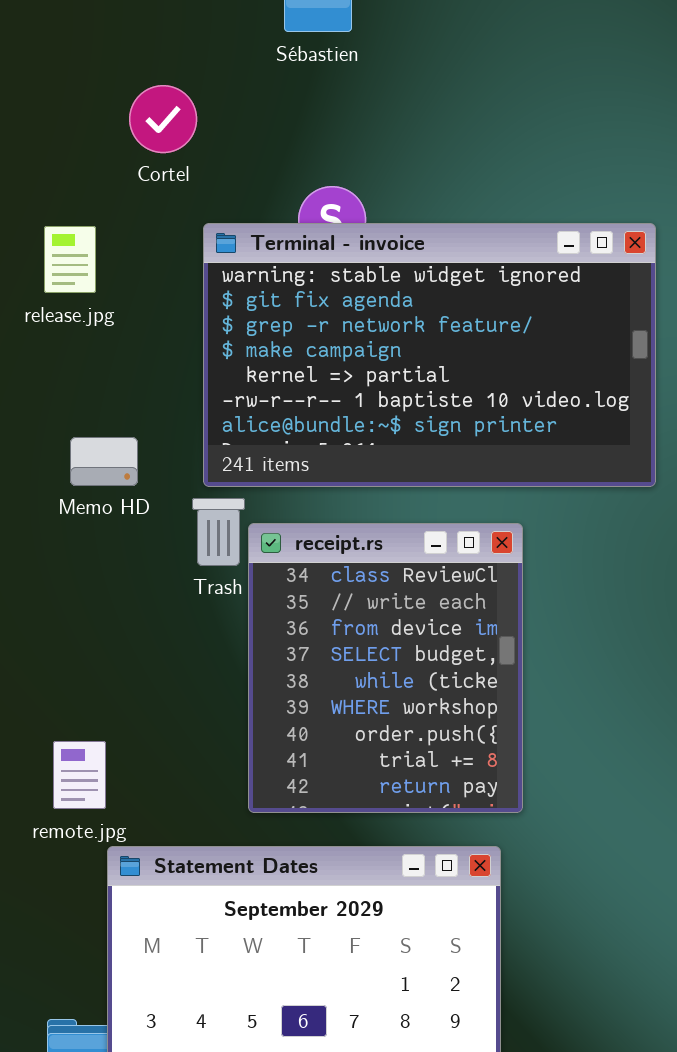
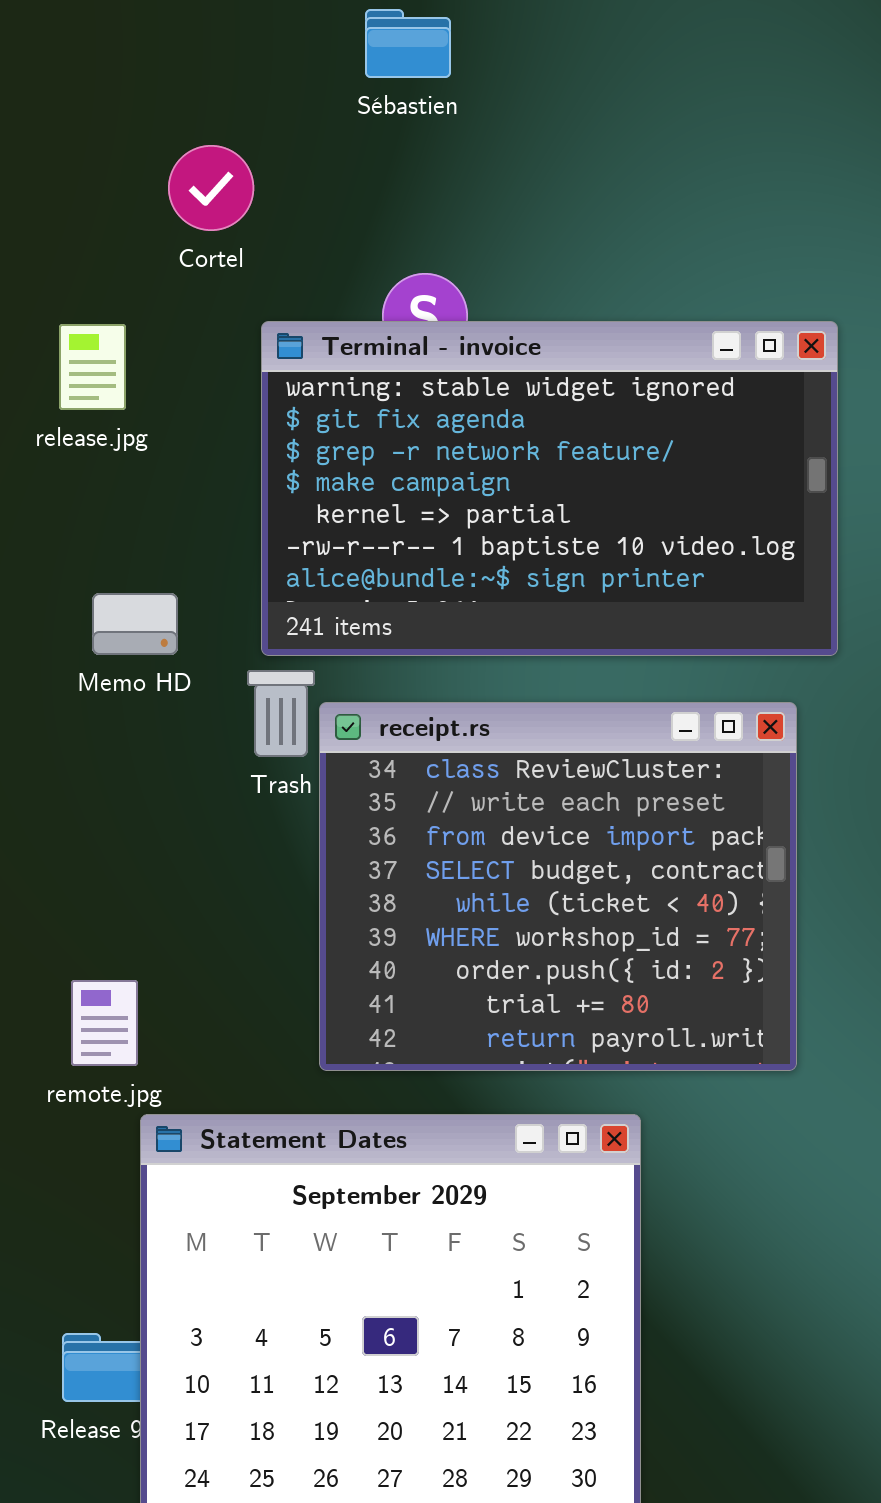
receipt.rs: [248,523,523,813] -> [319,702,797,1071], resized

